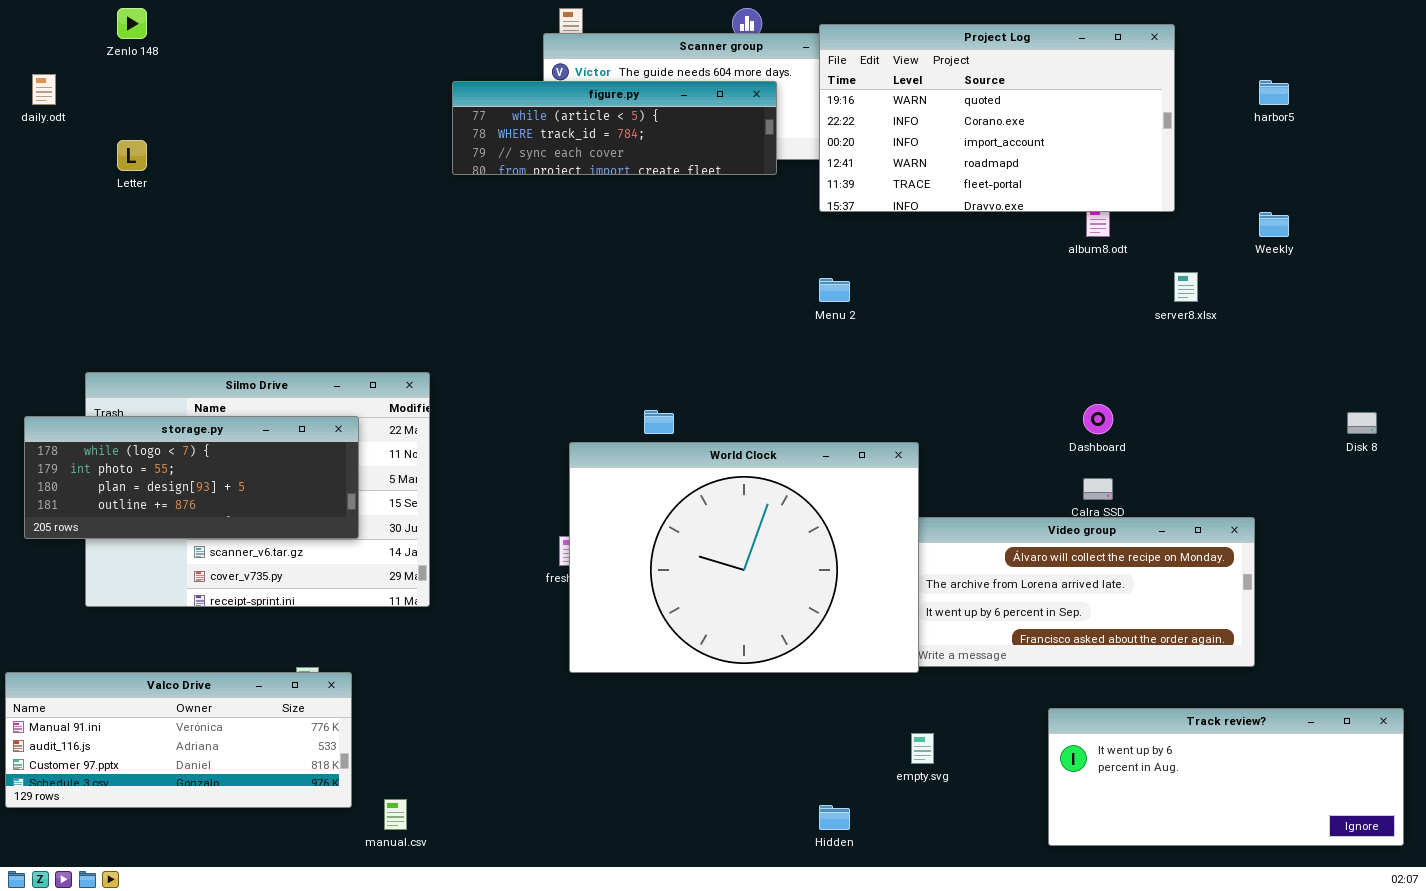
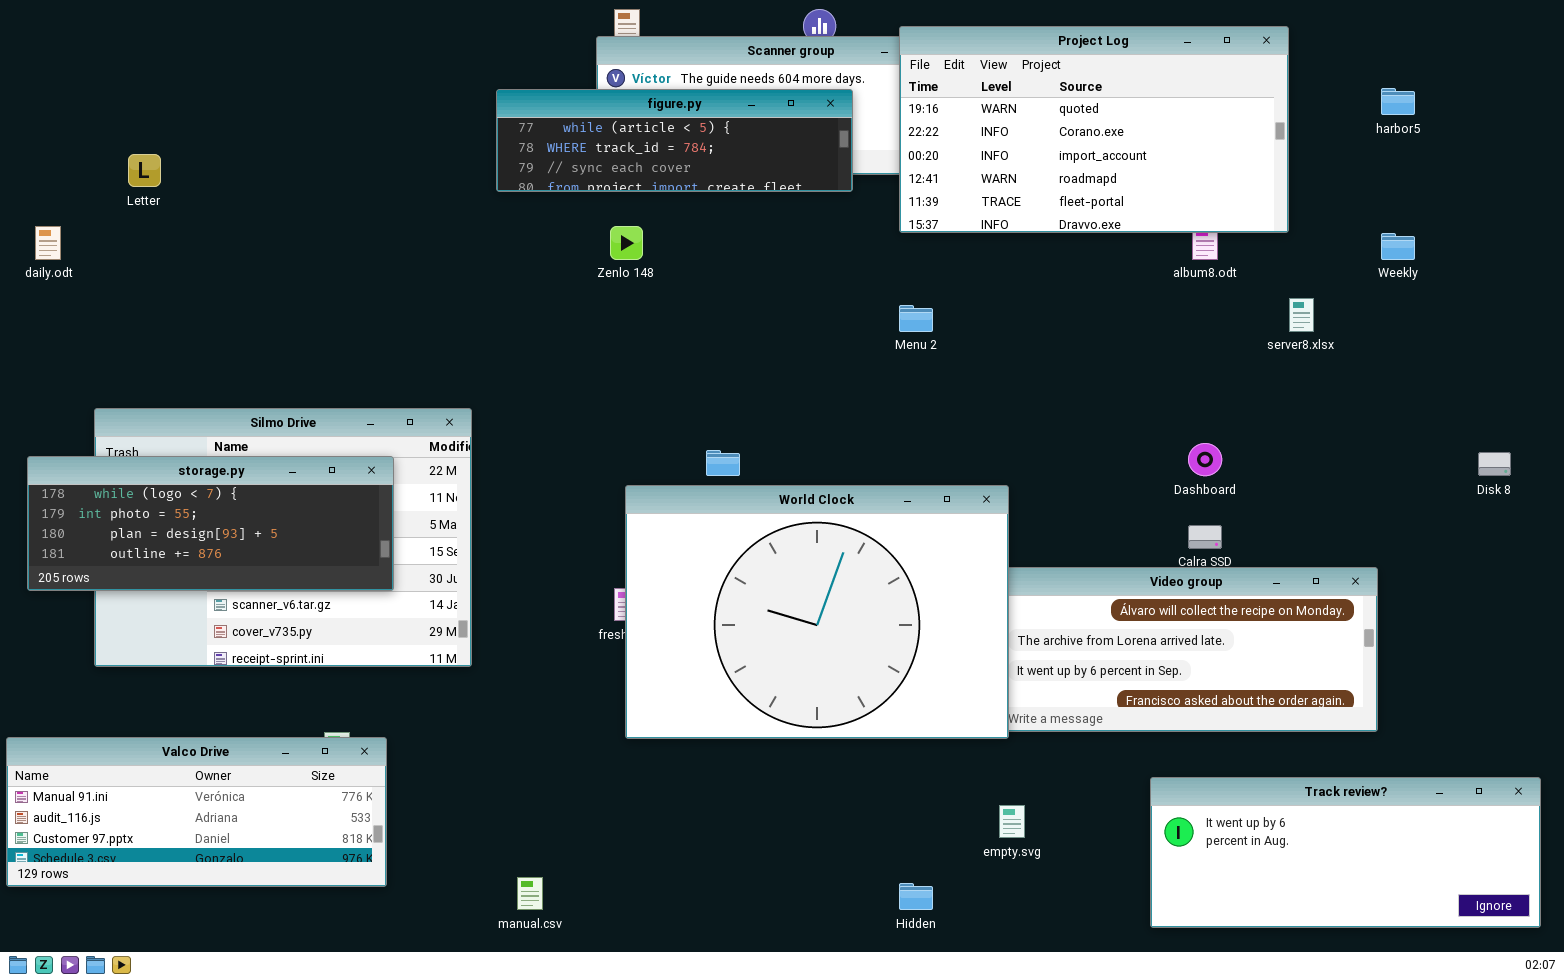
Zenlo 148: [117,8,147,39] -> [610,226,643,260], moved
daily.odt: [32,74,56,105] -> [35,226,61,260], moved
manual.csv: [384,799,407,830] -> [517,877,543,910], moved

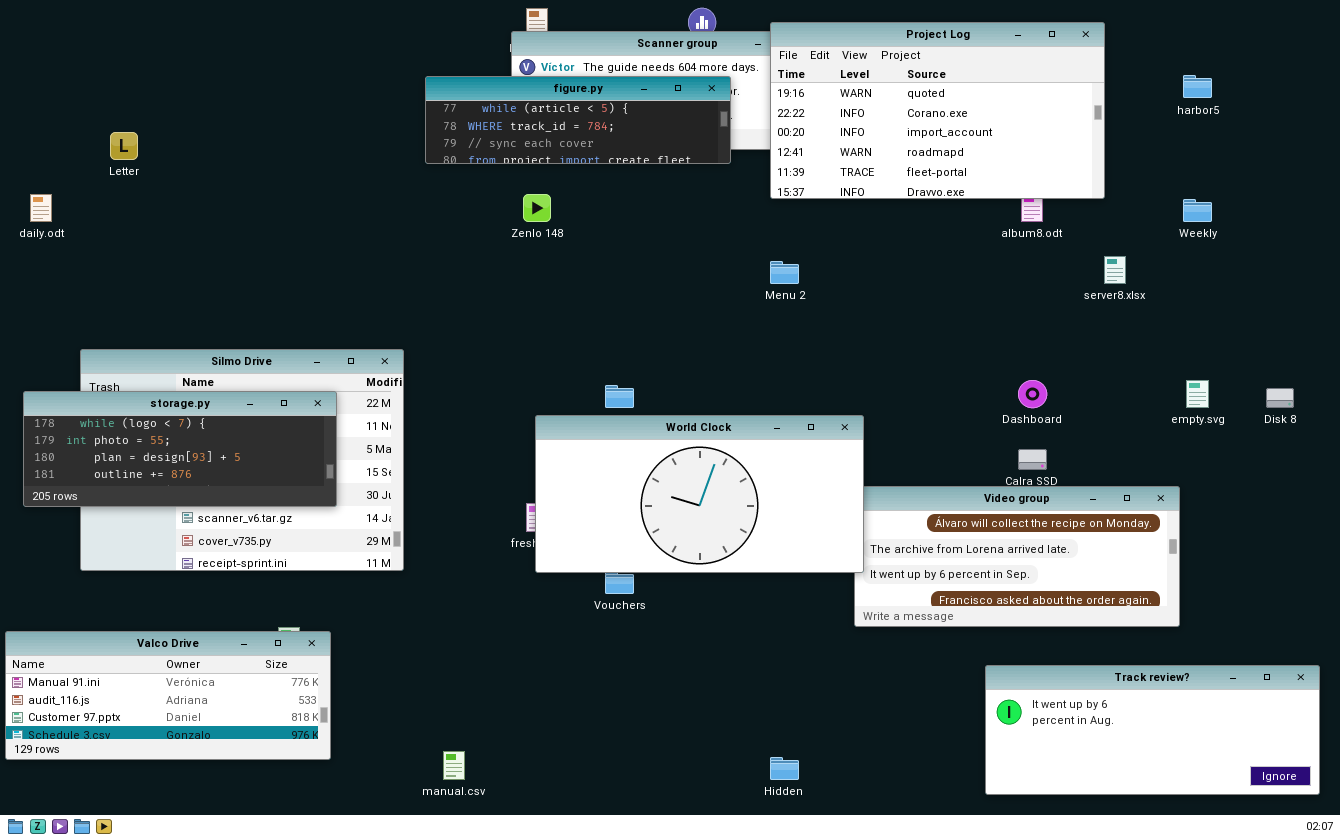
World Clock: [625,485,1009,739] -> [535,415,864,573], resized
empty.svg: [999,805,1025,838] -> [1186,380,1209,408], moved

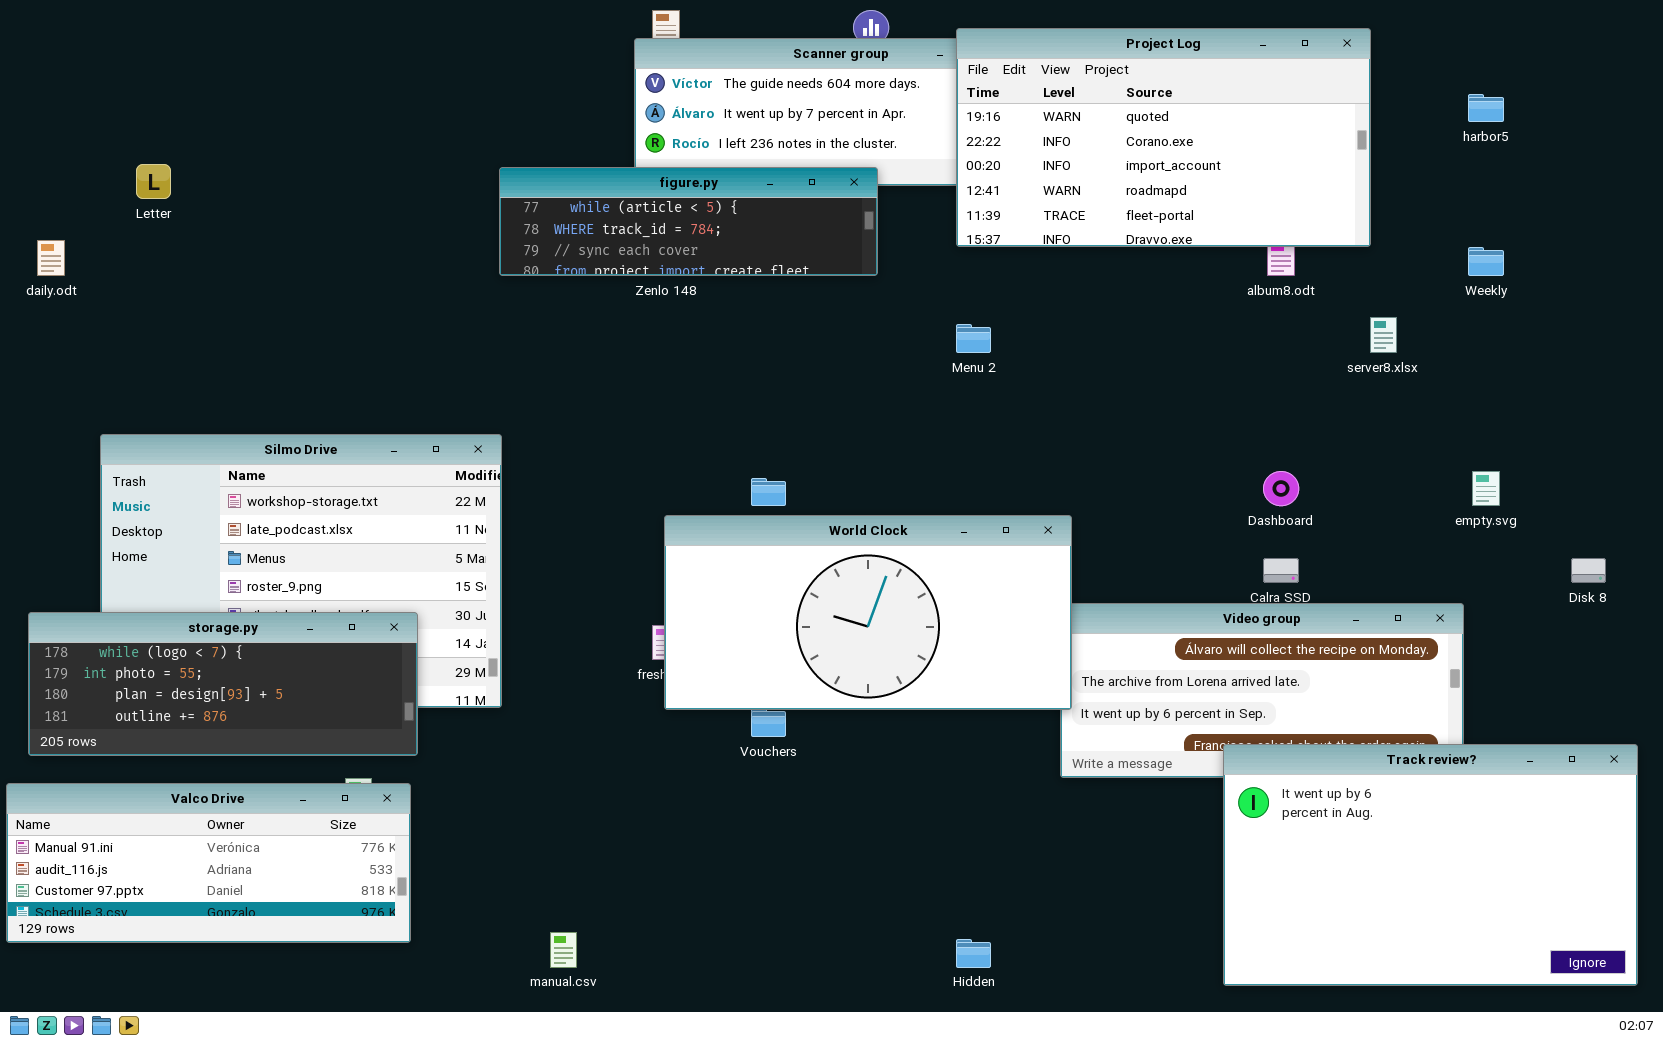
figure.py: [425,76,731,164] -> [499,167,878,276], moved
Disk 8: [1266,388,1294,408] -> [1571,558,1606,583], moved
storage.py: [23,391,337,507] -> [28,612,418,756], moved
Track review?: [985,665,1320,795] -> [1223,744,1638,986], resized

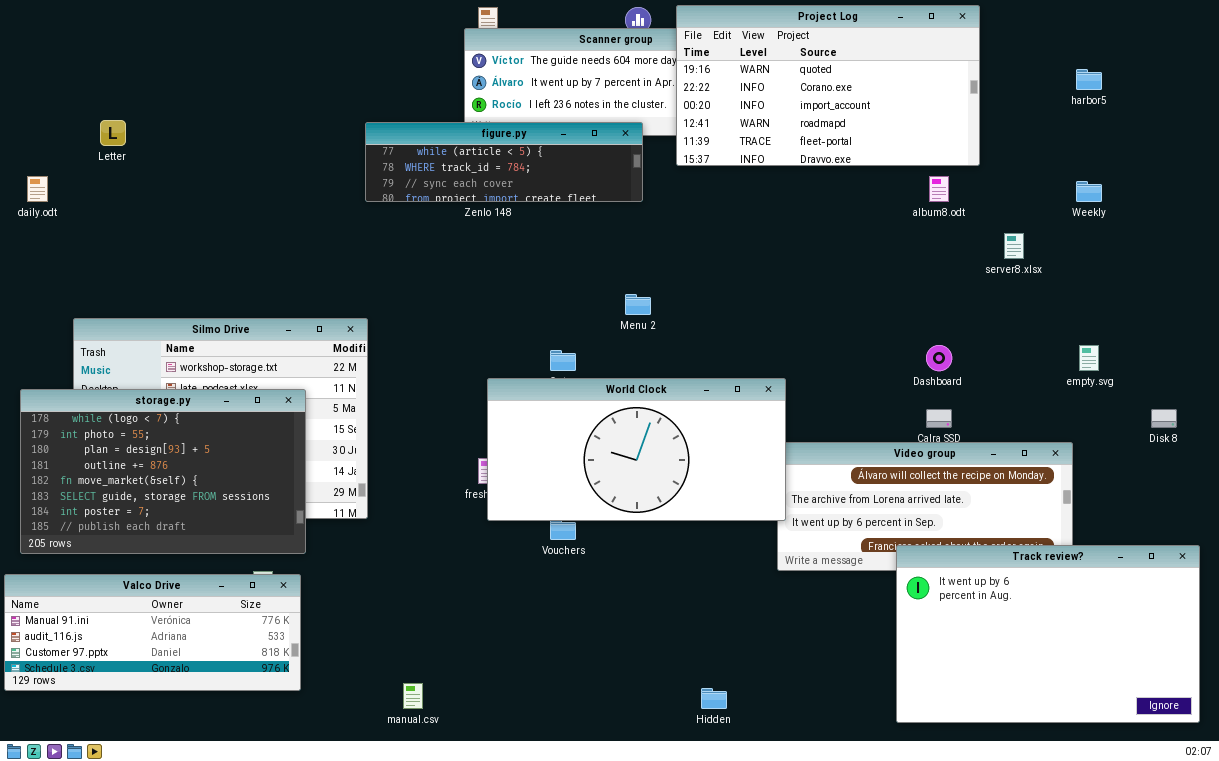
Project Log: [956,28,1371,247] -> [676,5,980,166], moved
Menu 2: [956,324,991,353] -> [625,294,651,315], moved
storage.py: [28,612,418,756] -> [20,389,306,554], resized

